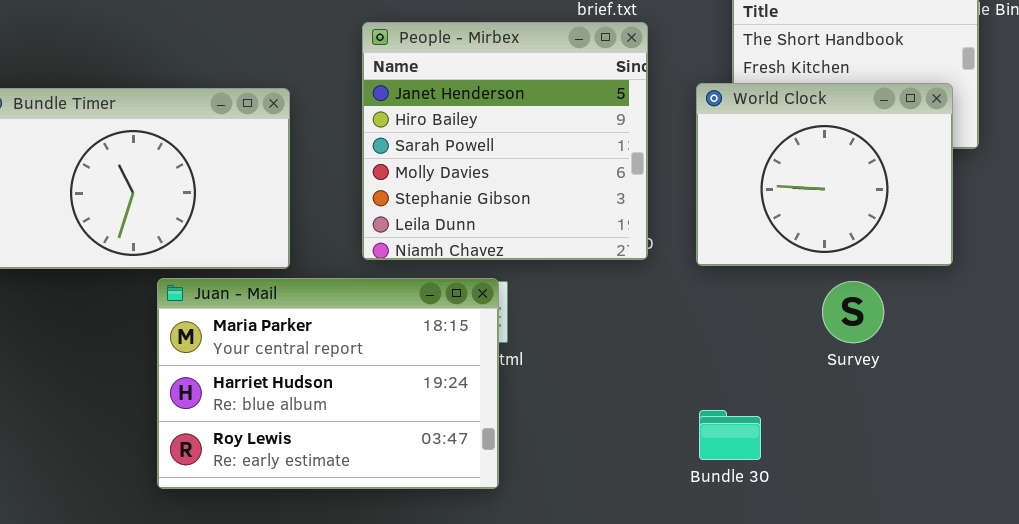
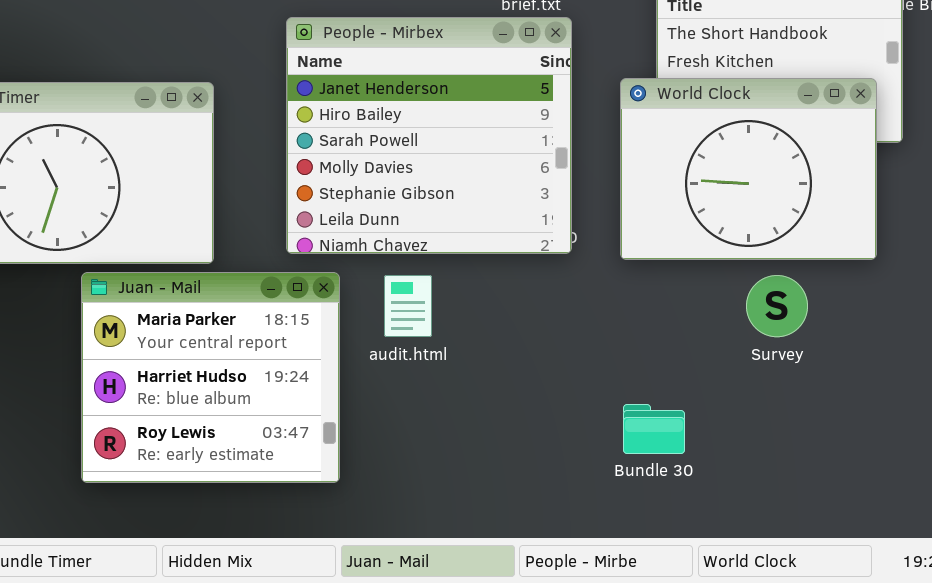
Juan - Mail: [157,278,499,489] -> [81,272,340,483], resized

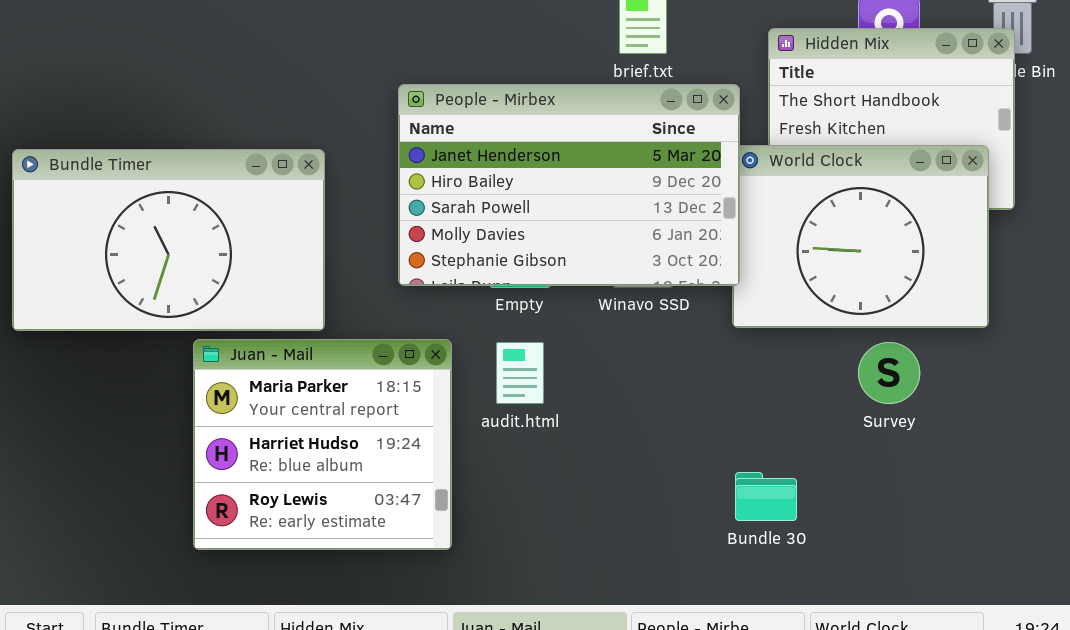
People - Mirbex: [286,17,572,254] -> [398,84,740,286], resized

